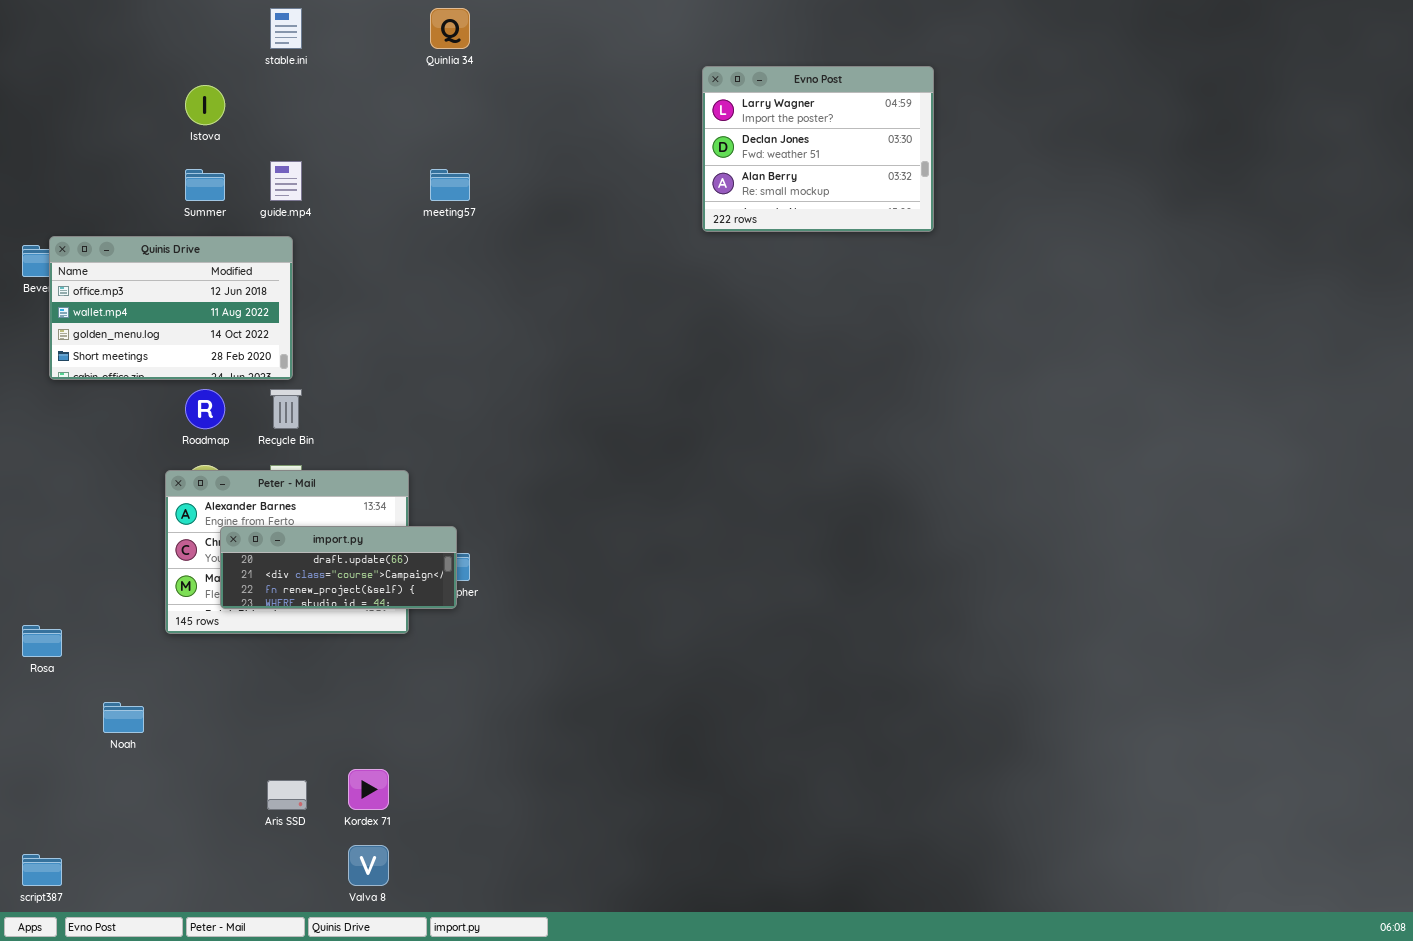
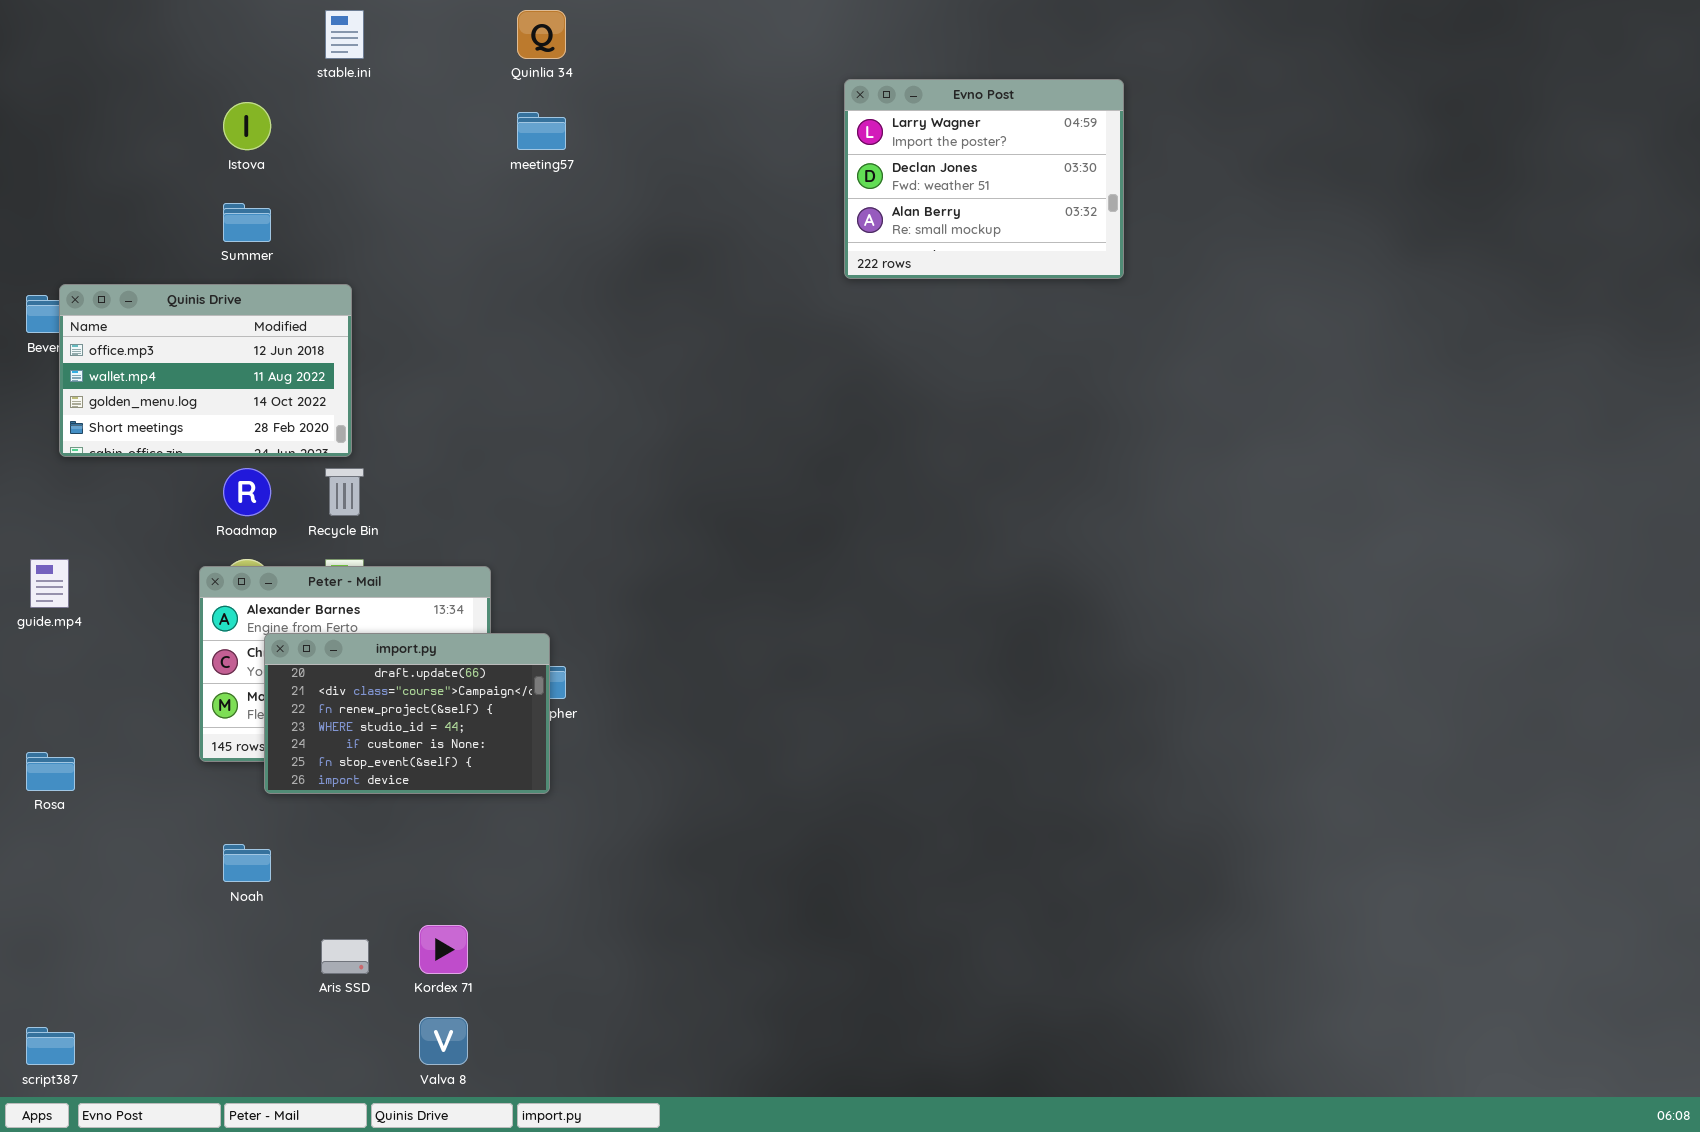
guide.mp4: [270,161,302,201] -> [30,559,69,608], moved
meeting57: [430,169,470,201] -> [517,112,566,150], moved
import.py: [220,526,457,609] -> [264,633,550,794], resized
Noah: [103,702,144,733] -> [223,844,271,882], moved

